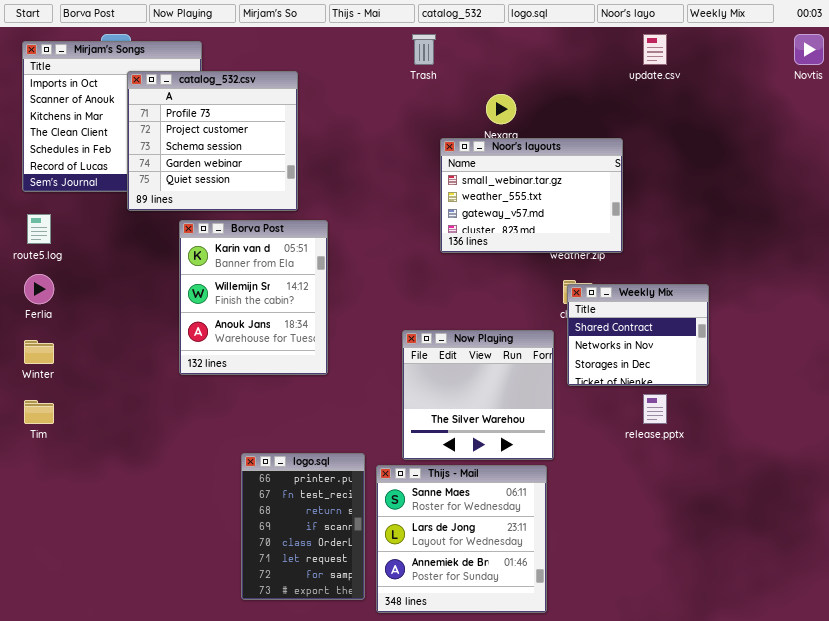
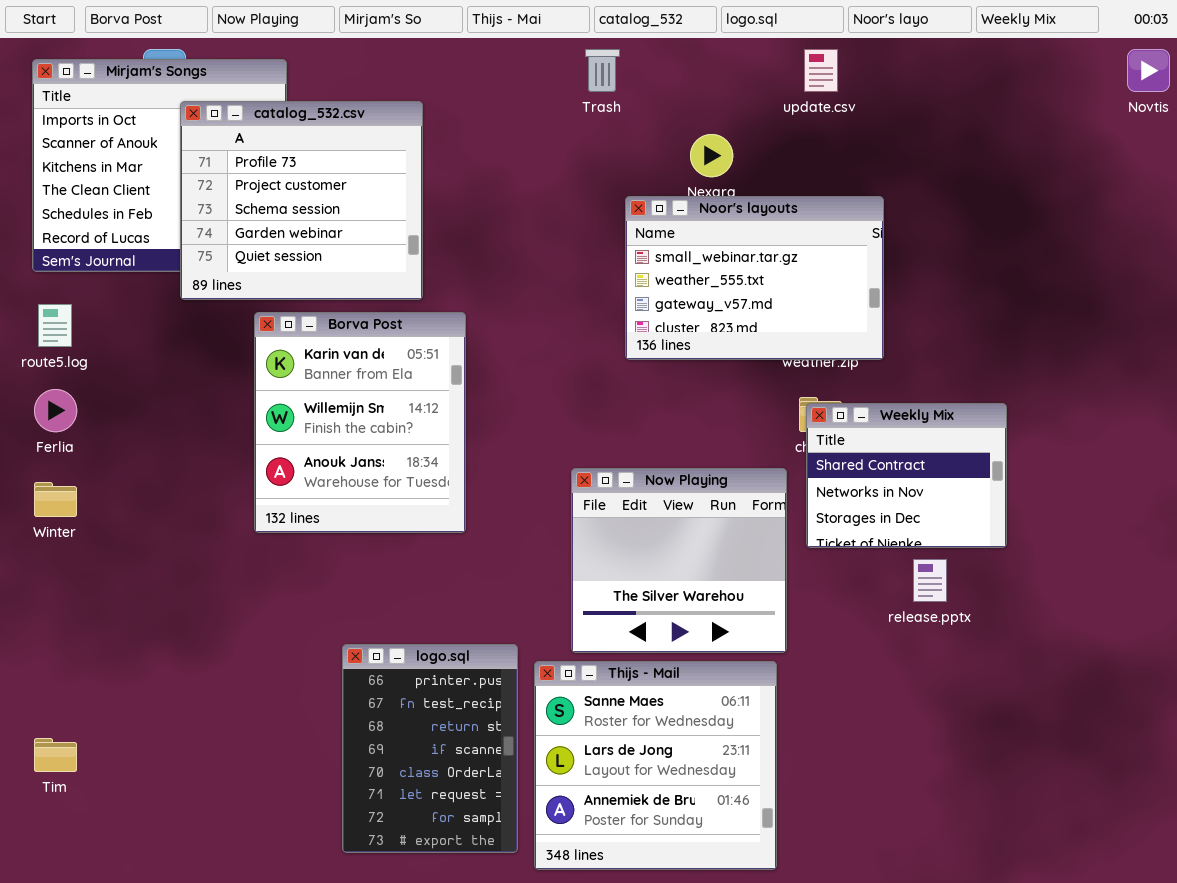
update.csv: [643,34,667,65] -> [804,49,838,92], moved
Tim: [24,400,54,424] -> [34,738,77,772], moved

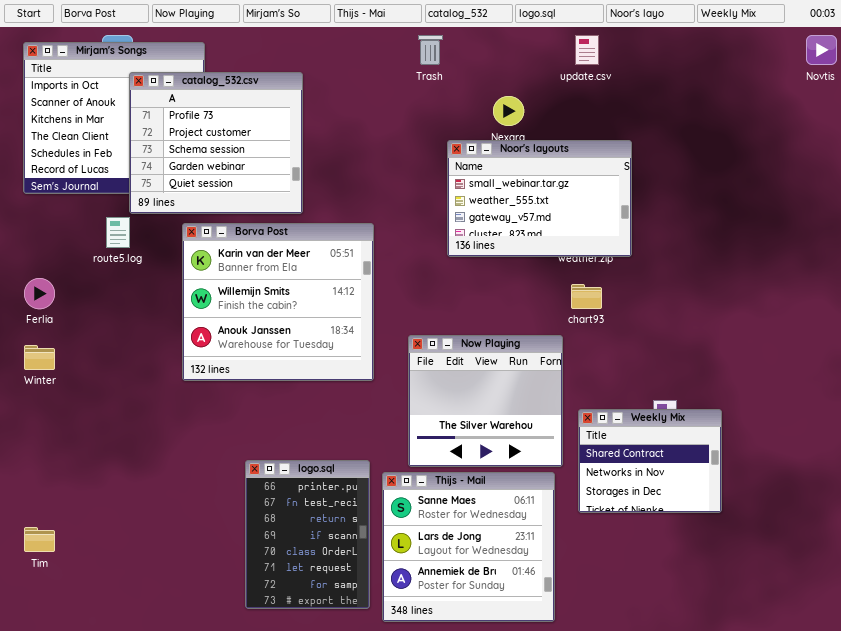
route5.log: [38,304,72,347] -> [106,217,130,248], moved
Borva Post: [254,312,466,533] -> [182,223,374,381], resized
Weekly Mix: [806,403,1007,548] -> [578,409,722,513], moved

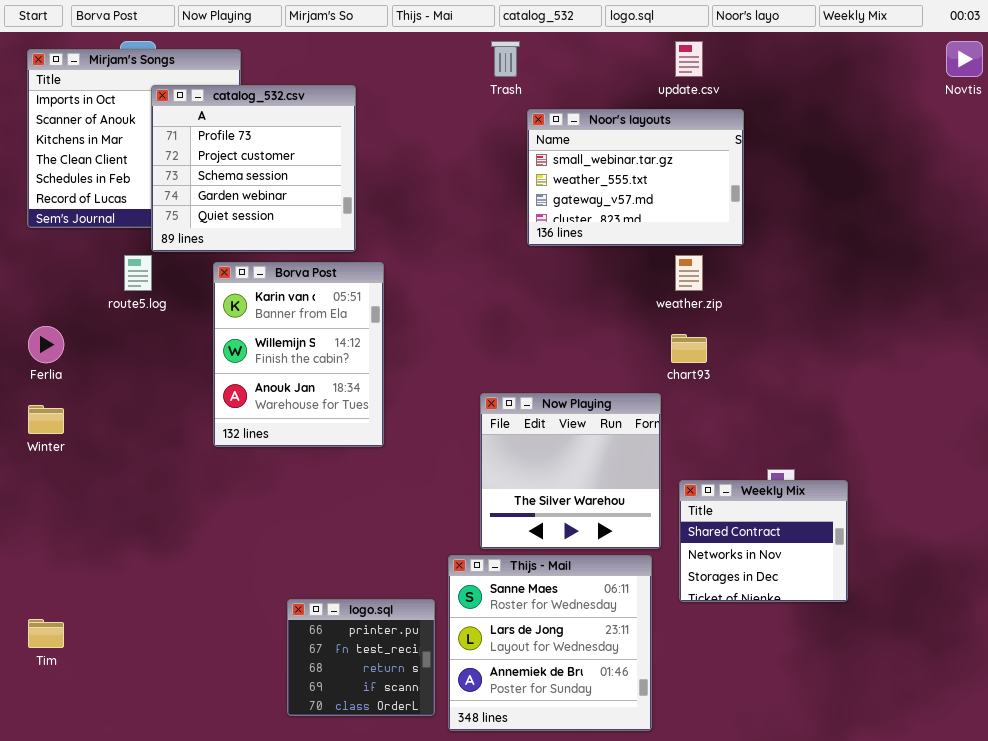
Noor's layouts: [447,140,632,257] -> [527,109,744,246], moved
Borva Post: [182,223,374,381] -> [213,262,384,447], resized
logo.sql: [245,460,370,609] -> [287,599,435,716], resized

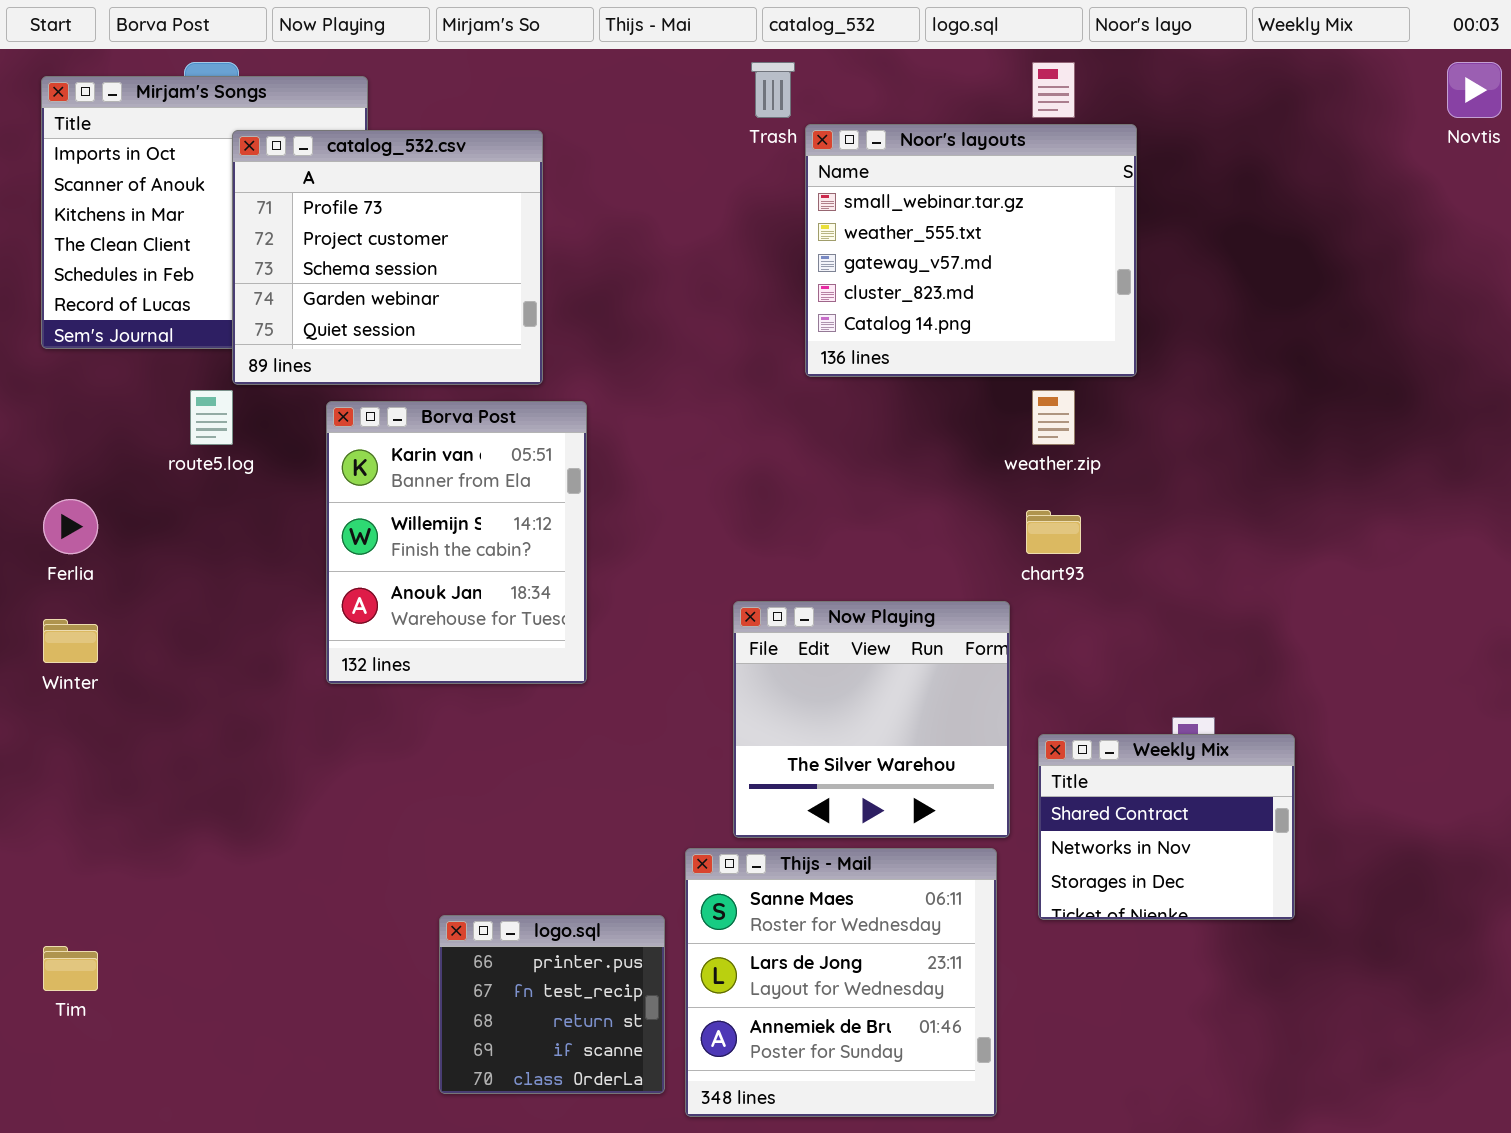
Noor's layouts: [527,109,744,246] -> [805,124,1137,377], resized

